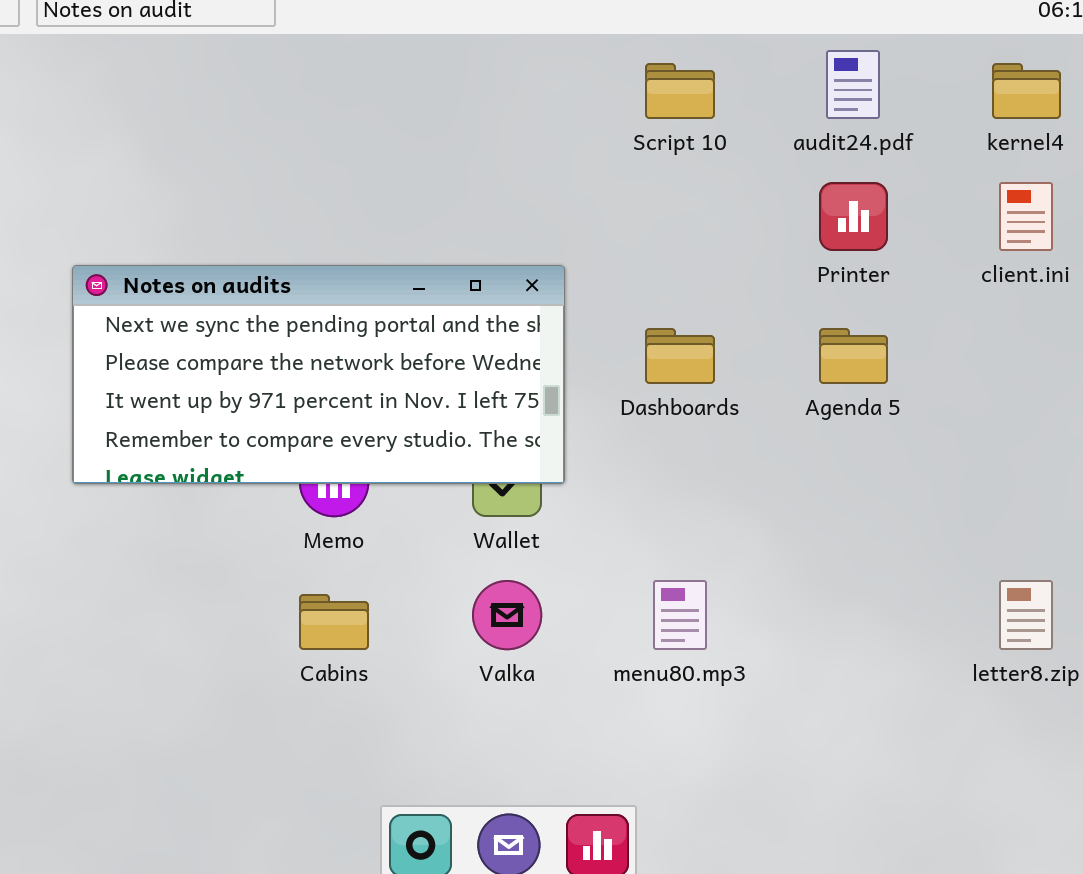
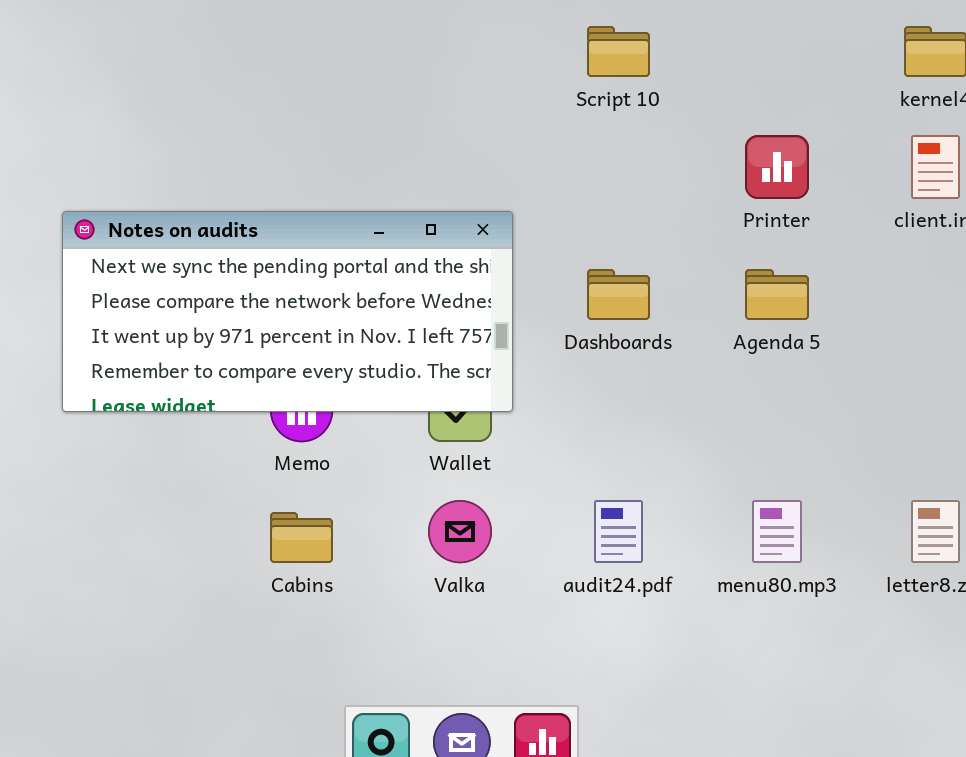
audit24.pdf: [826,50,880,119] -> [594,500,643,563], moved
menu80.mp3: [653,580,707,650] -> [752,500,802,563], moved

